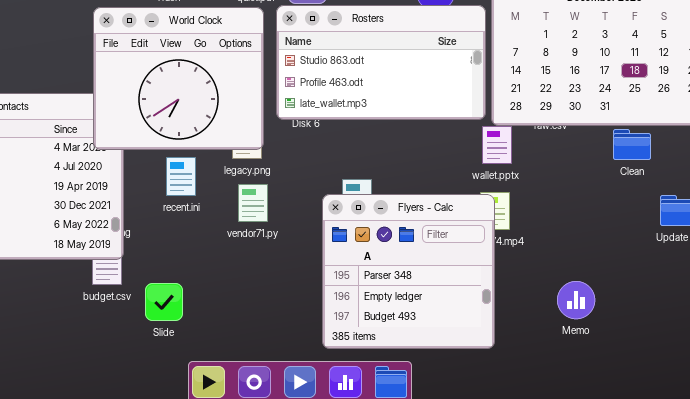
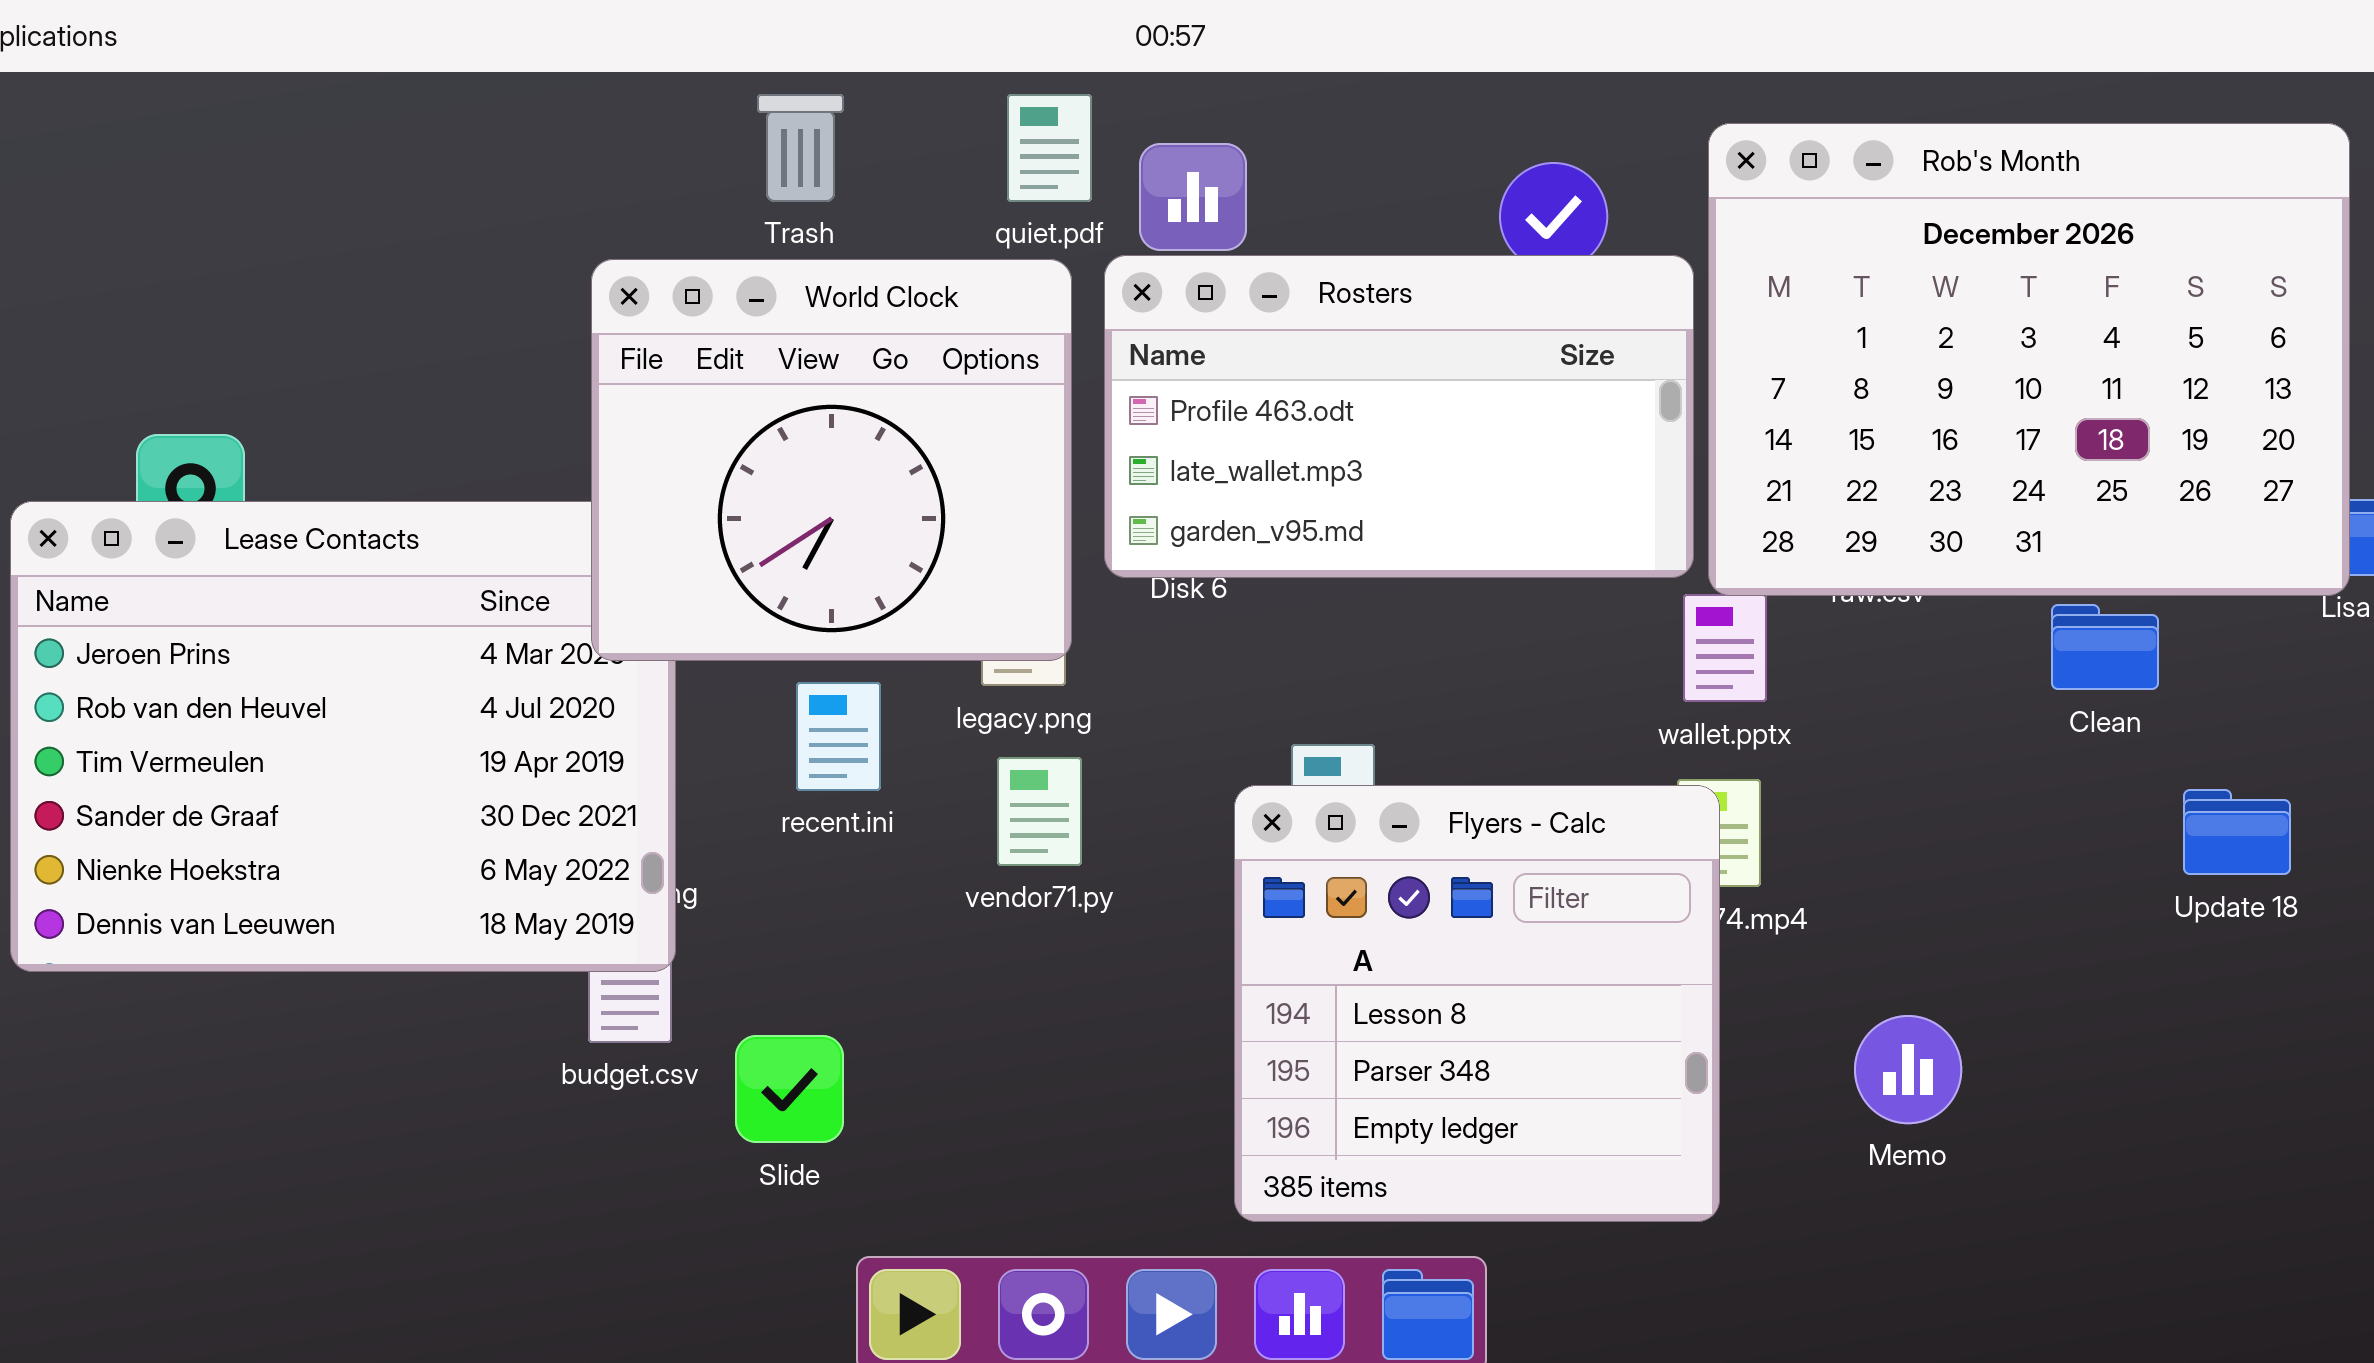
Rosters: [276,5,486,120] -> [1104,255,1694,578], scrolled down 1 row
Flyers - Calc: [322,194,495,349] -> [1234,785,1720,1222], scrolled up 1 row
Memo: [557,281,595,319] -> [1854,1015,1962,1124], moved

